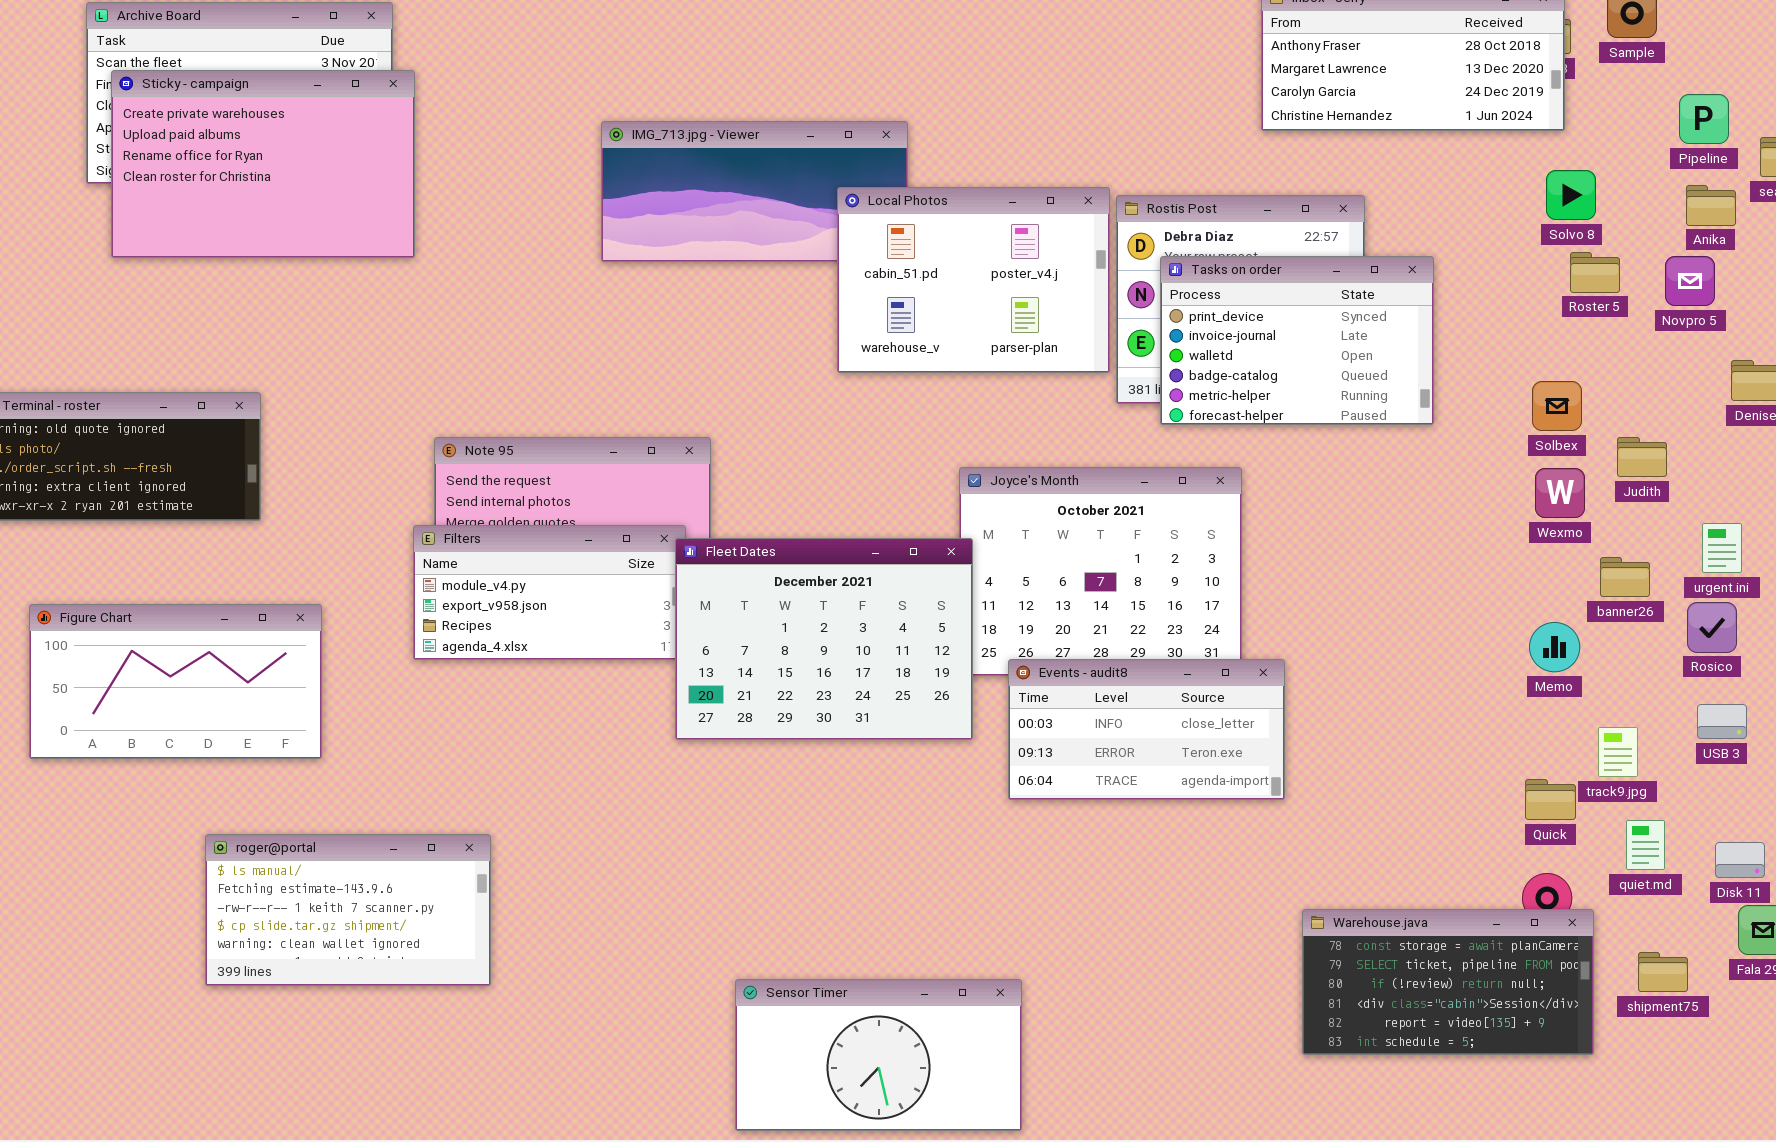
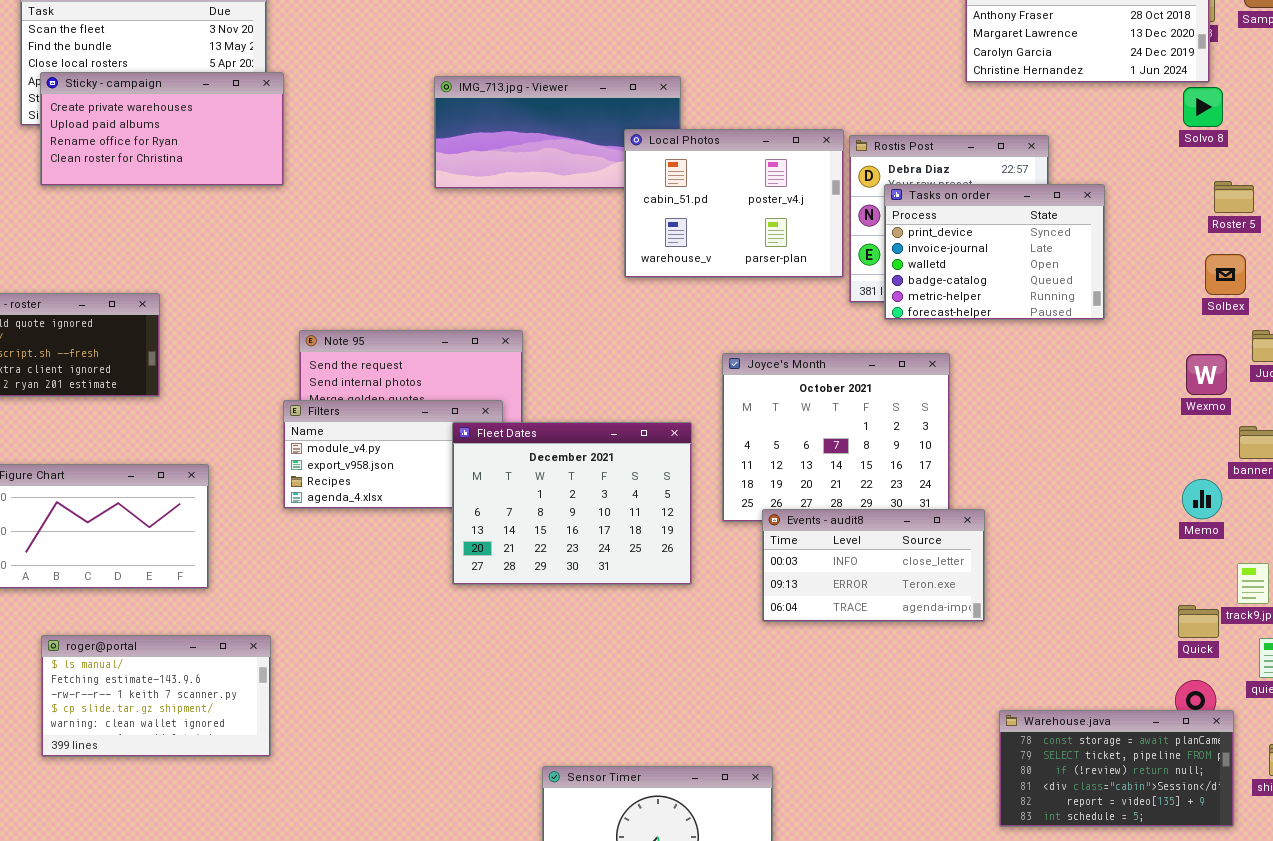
Sticky - campaign: [111,70,415,258] -> [40,72,284,186], resized
Solvo 8: [1546,170,1596,220] -> [1183,87,1223,127], moved
Solbex: [1532,381,1582,431] -> [1205,254,1246,295], moved
Fleet Dates: [675,538,973,740] -> [452,422,692,585], moved
roger@portal: [205,834,491,986] -> [41,635,271,757], moved

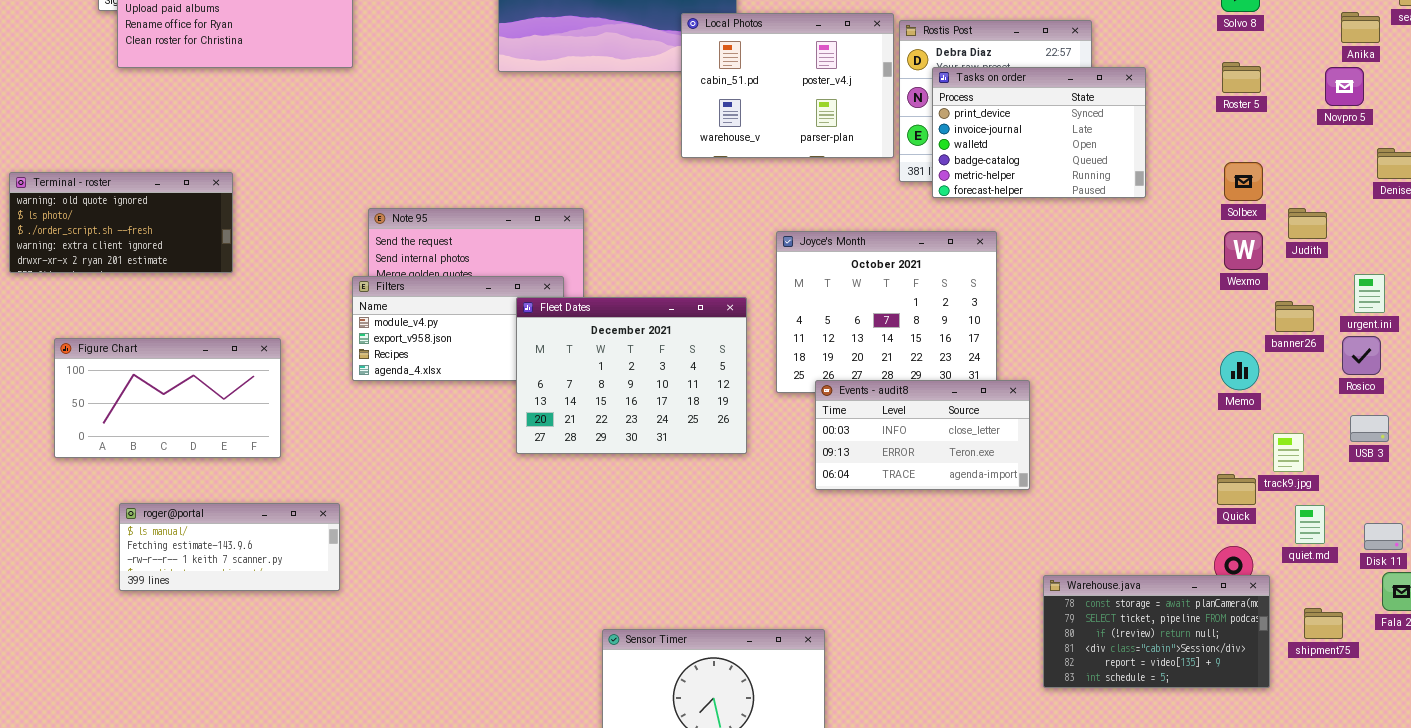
Roster 5: [1214,181,1254,213] -> [1222,62,1261,93], moved
Solbex: [1205,254,1246,295] -> [1224,162,1263,201], moved
roger@portal: [41,635,271,757] -> [119,503,340,591], resized

